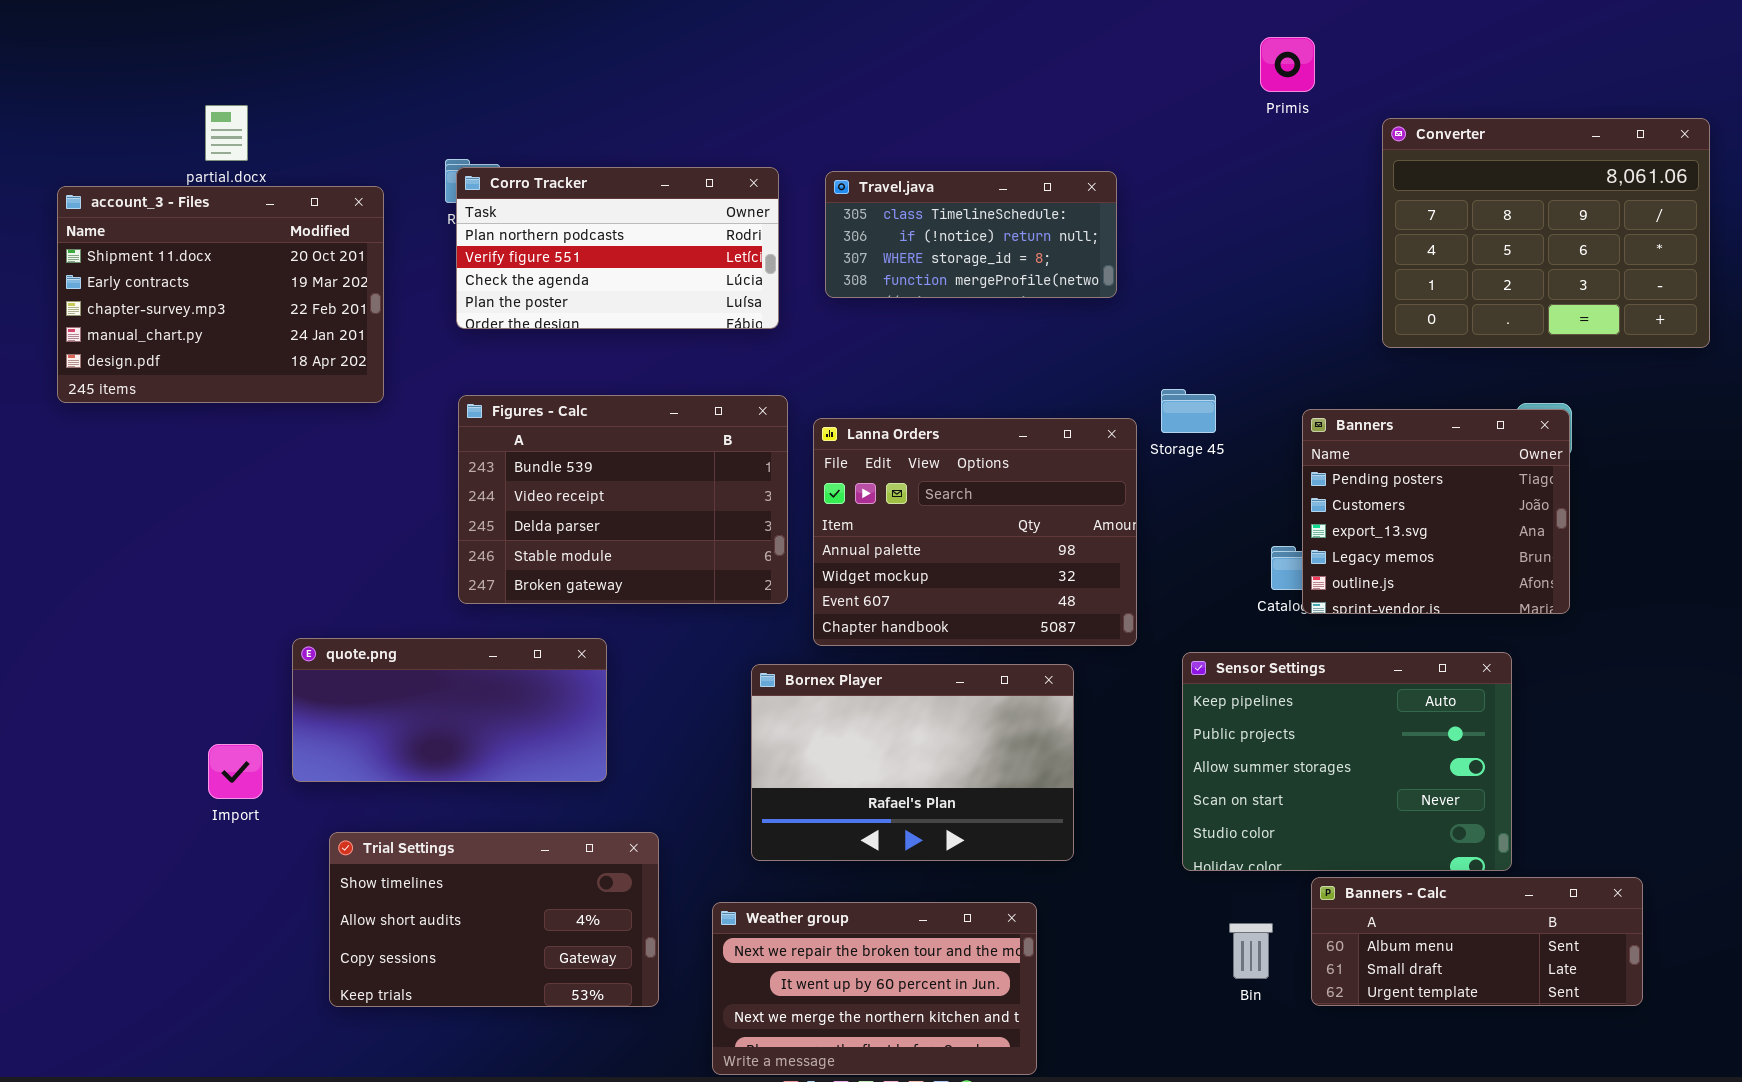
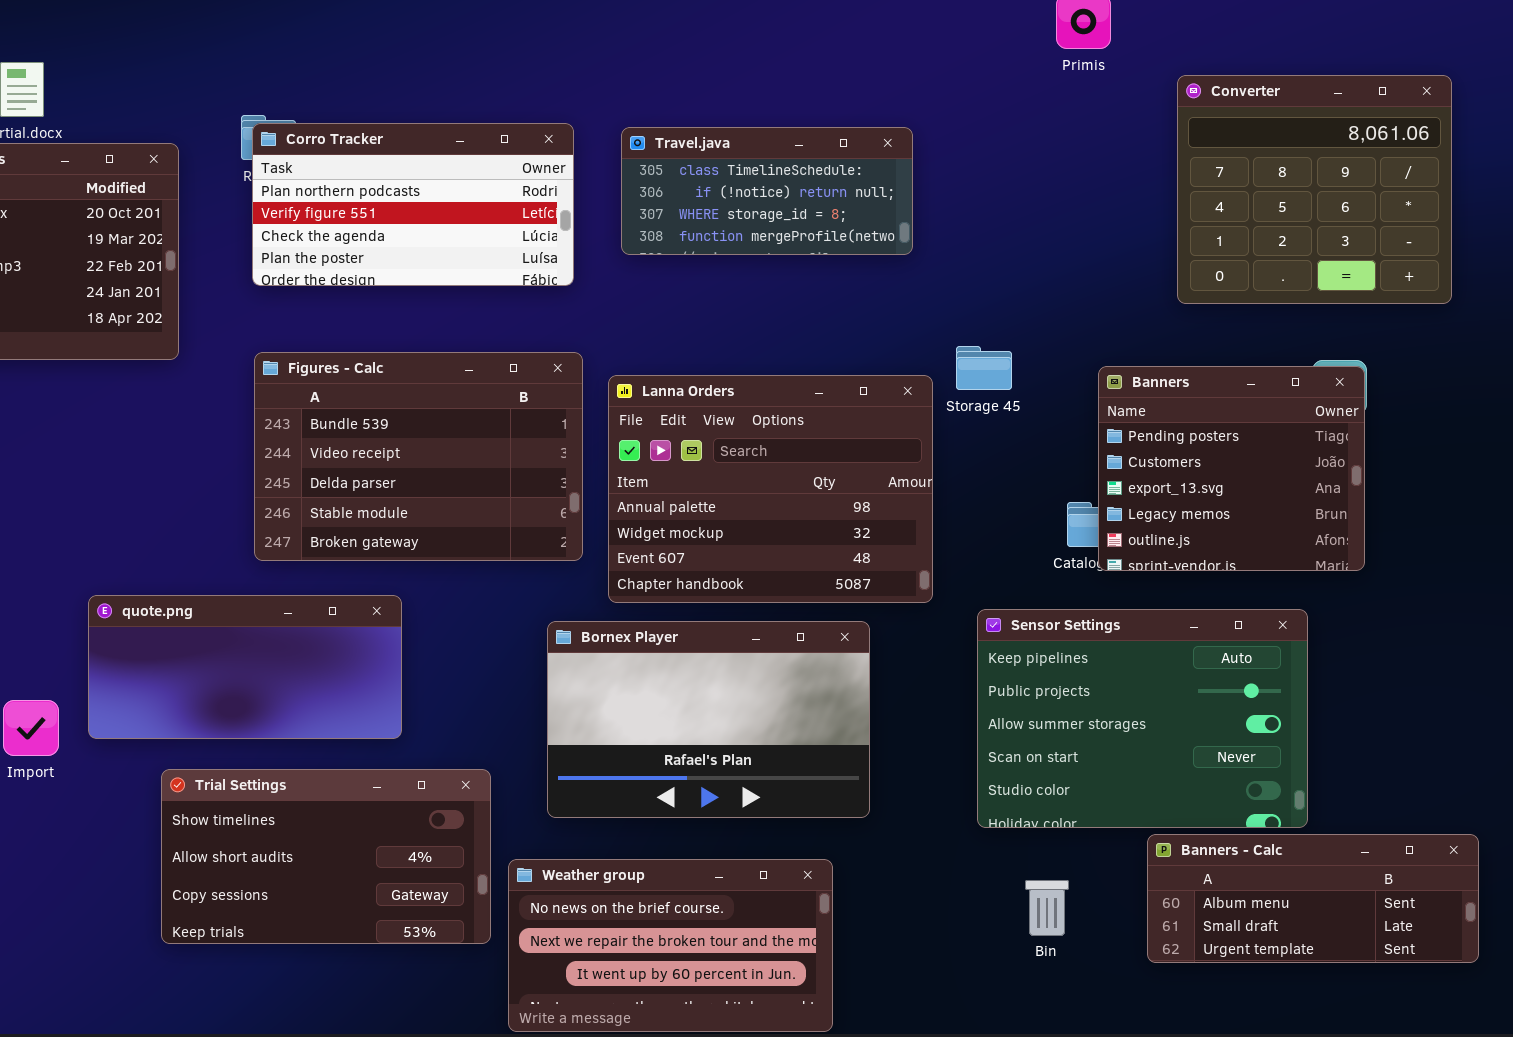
Converter: [1382,118,1710,348] -> [1177,75,1452,304], resized
Trial Settings: [329,832,659,1007] -> [161,769,491,944], moved
Banners - Calc: [1311,877,1643,1006] -> [1147,834,1479,963], moved
Weather group: [712,902,1037,1075] -> [508,859,833,1032], scrolled up 1 row

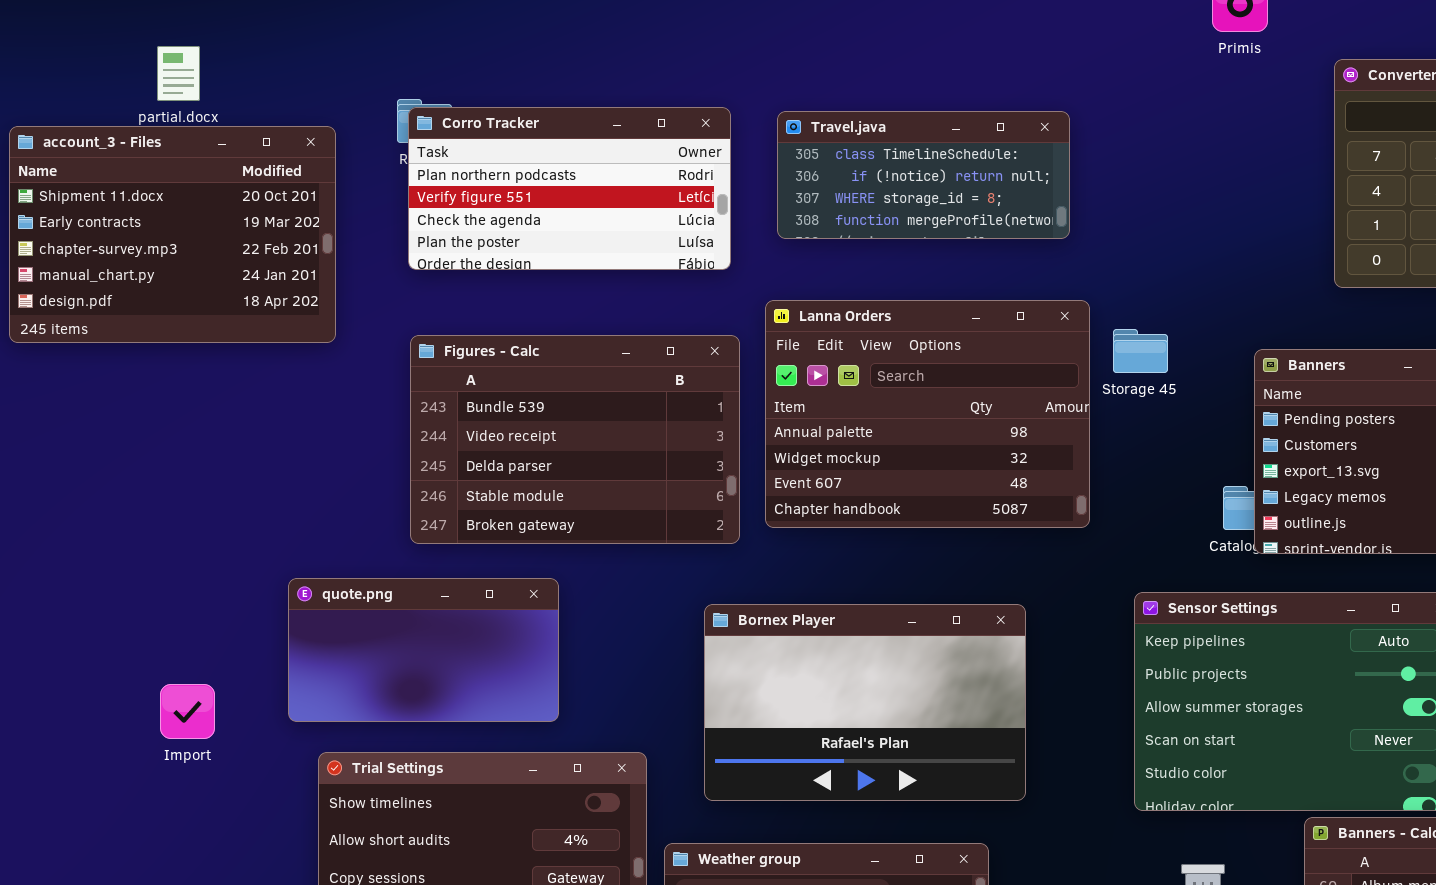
Lanna Orders: [608,375,933,603] -> [765,300,1090,528], moved
quote.png: [88,595,402,739] -> [288,578,559,722], resized

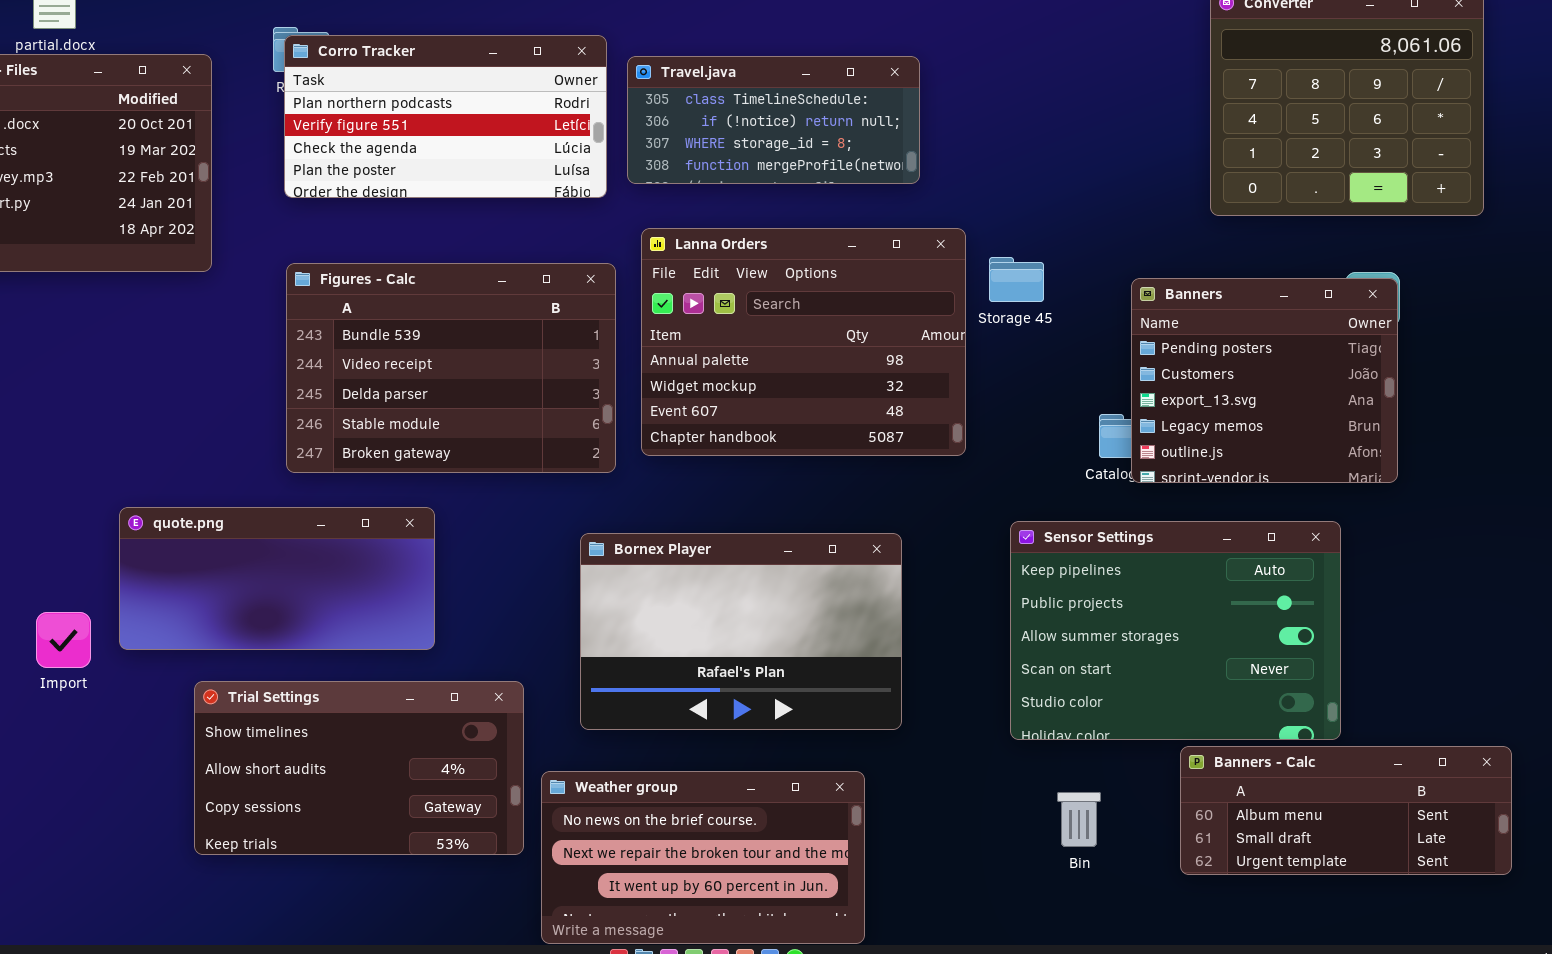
Travel.java: [777,111,1070,239] -> [627,56,920,184], moved
quote.png: [288,578,559,722] -> [119,507,435,650], resized

